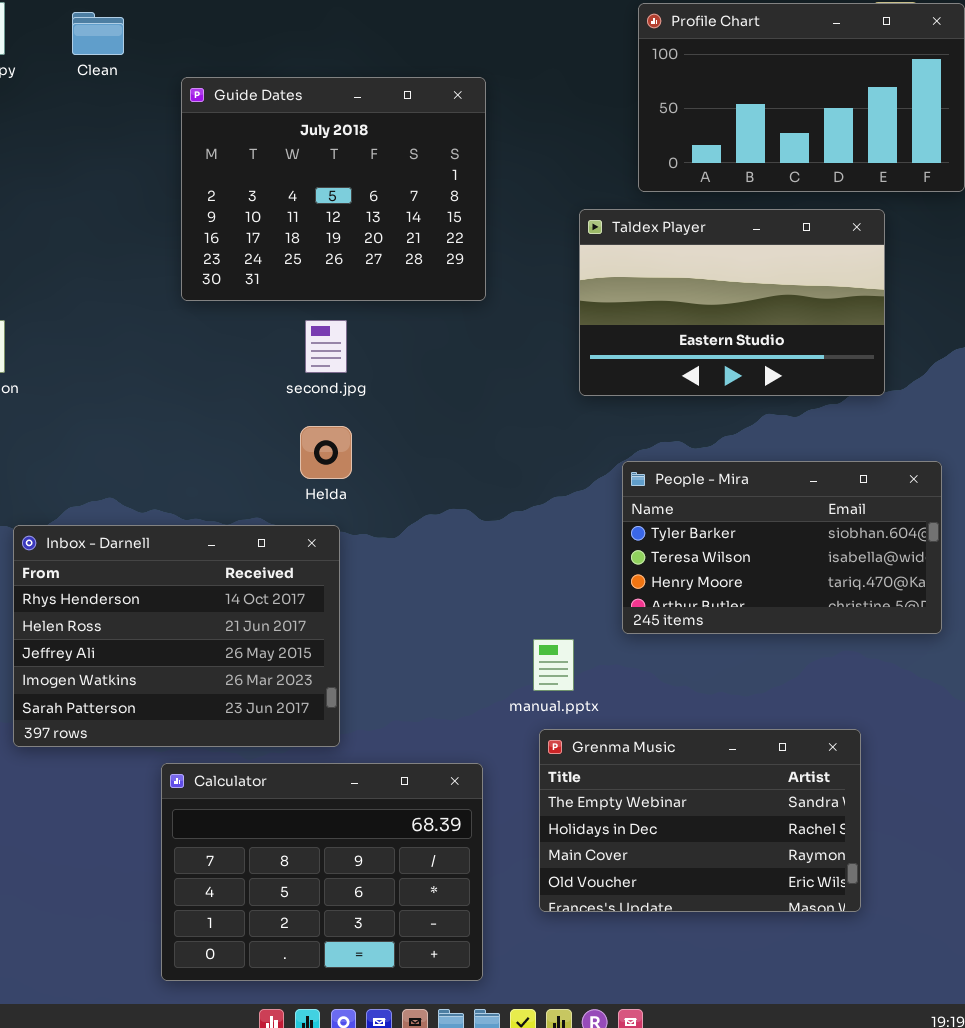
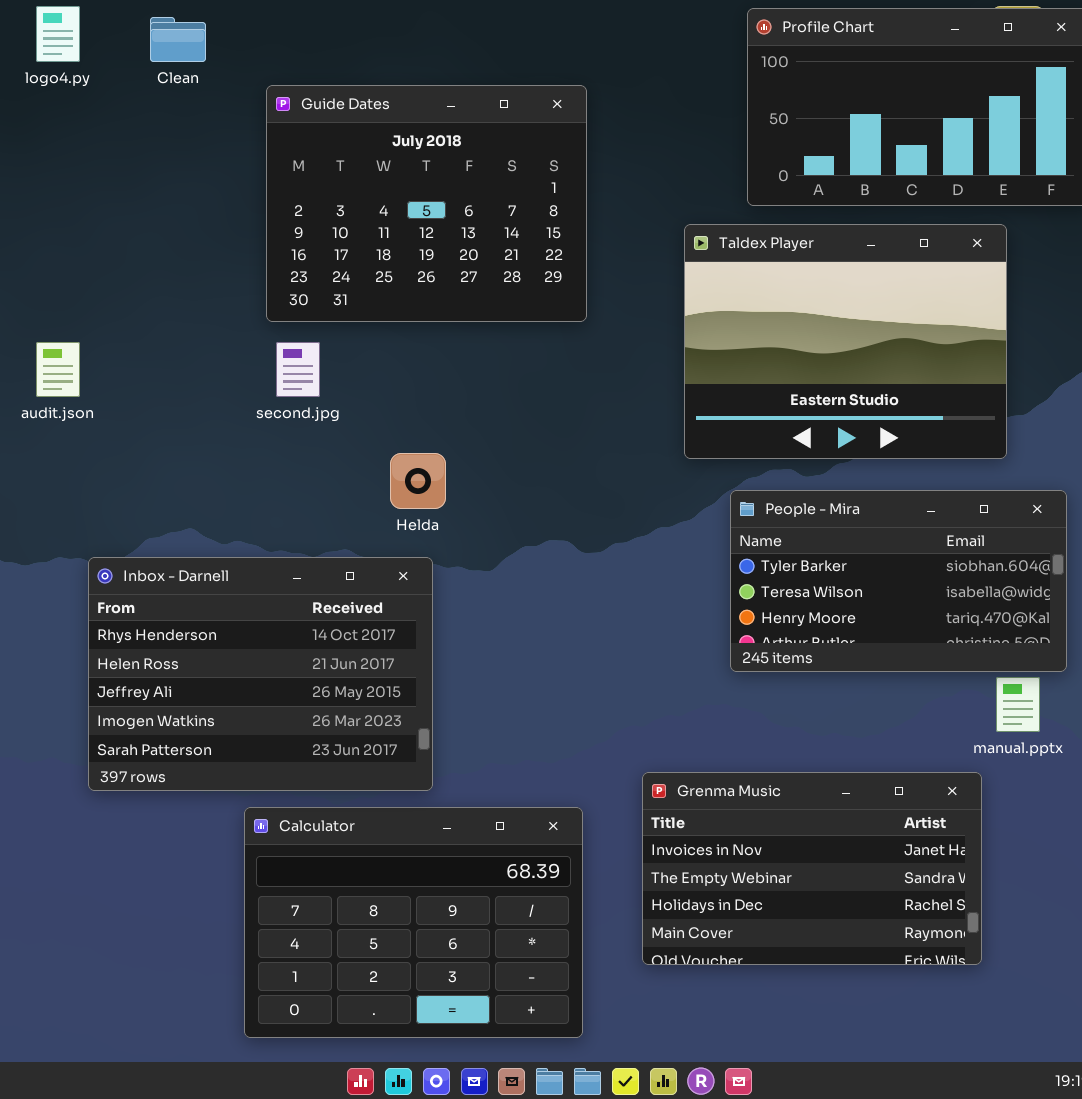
Taldex Player: [579,209,885,396] -> [684,224,1007,459], resized
second.jpg: [305,320,347,373] -> [276,342,320,397], moved
manual.pptx: [533,639,574,691] -> [996,677,1040,732], moved
Grenma Music: [539,729,861,912] -> [642,772,982,965], scrolled up 1 row

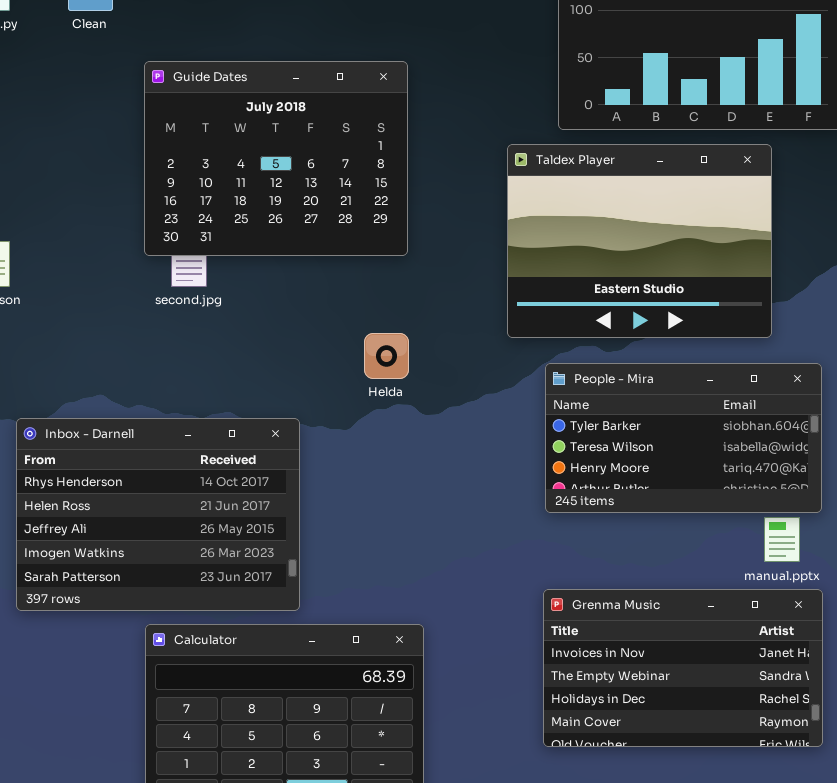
Guide Dates: [266,85,587,322] -> [144,61,408,256], moved
Helda: [390,453,446,509] -> [364,333,409,379], moved
Grenma Music: [642,772,982,965] -> [543,589,823,747], moved

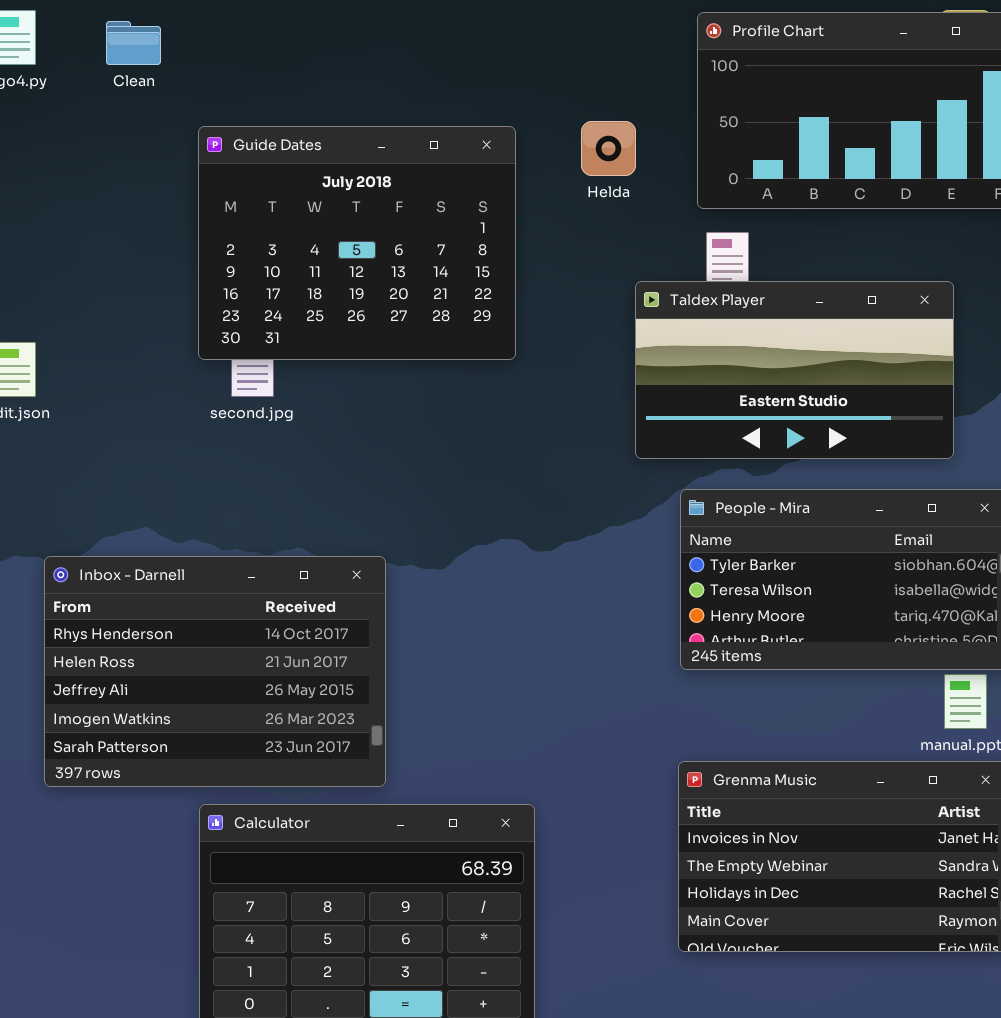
Taldex Player: [507,144,772,338] -> [635,281,954,459], resized
Helda: [364,333,409,379] -> [581,121,636,176], moved

